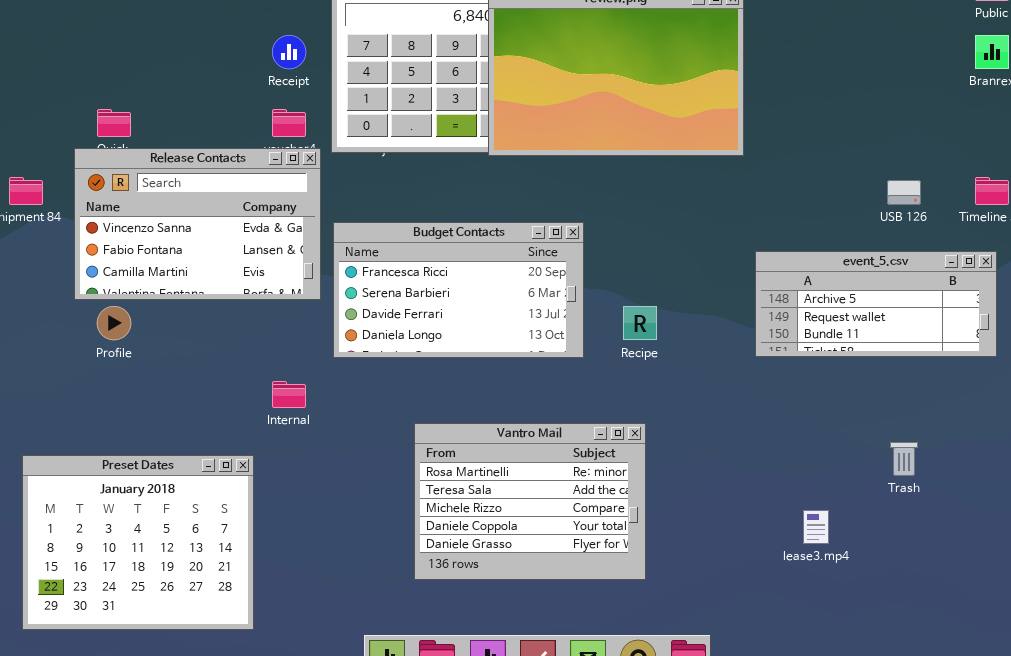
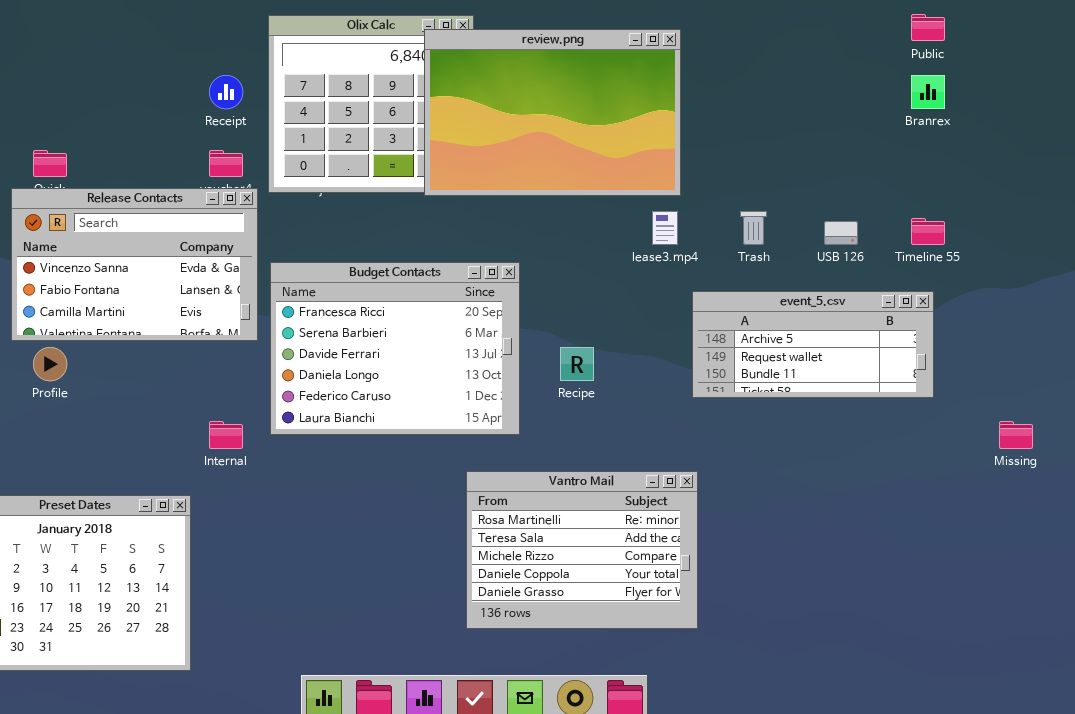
Budget Contacts: [333,222,584,358] -> [270,262,520,435], resized
Vantro Mail: [414,423,646,580] -> [466,471,698,629], moved
Trash: [890,442,918,476] -> [740,211,767,245], moved
lease3.mp4: [803,510,829,544] -> [652,211,678,245], moved

